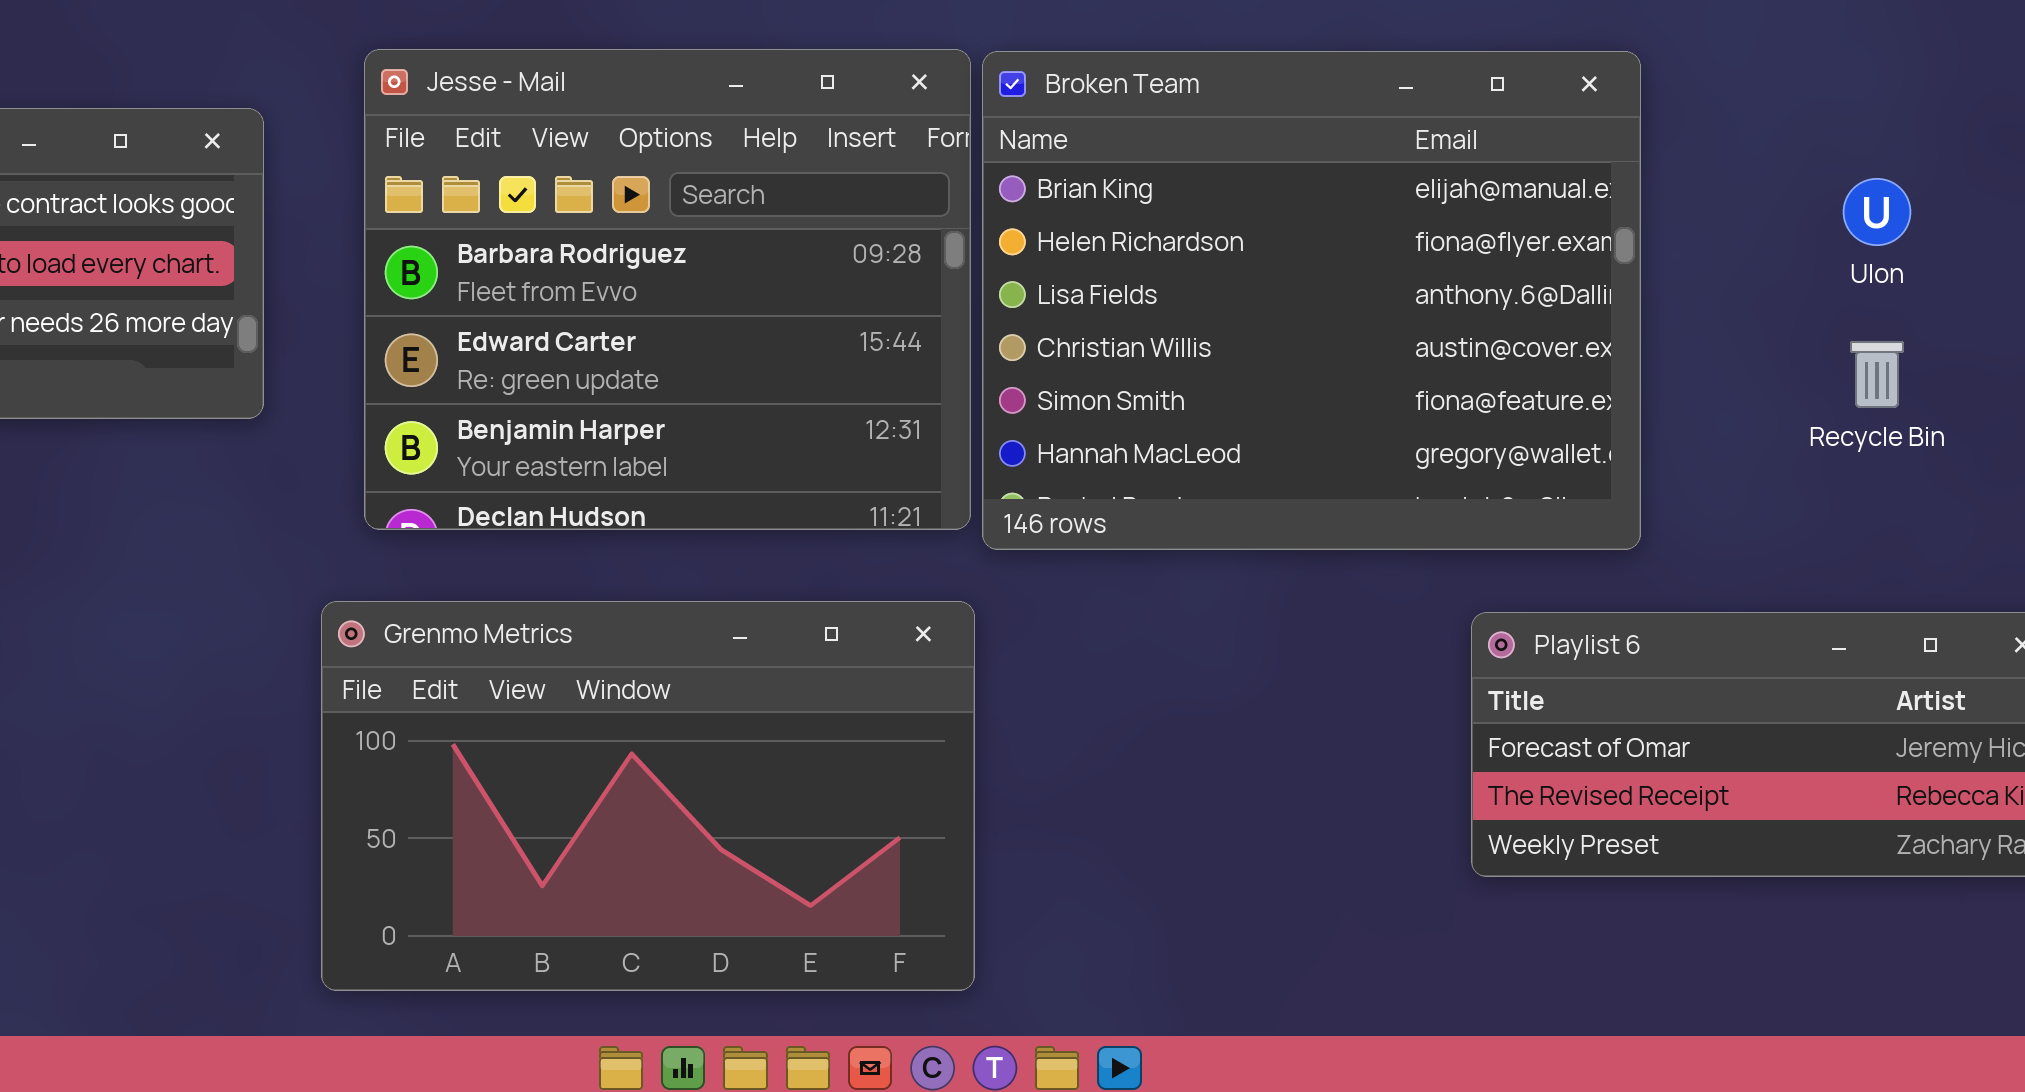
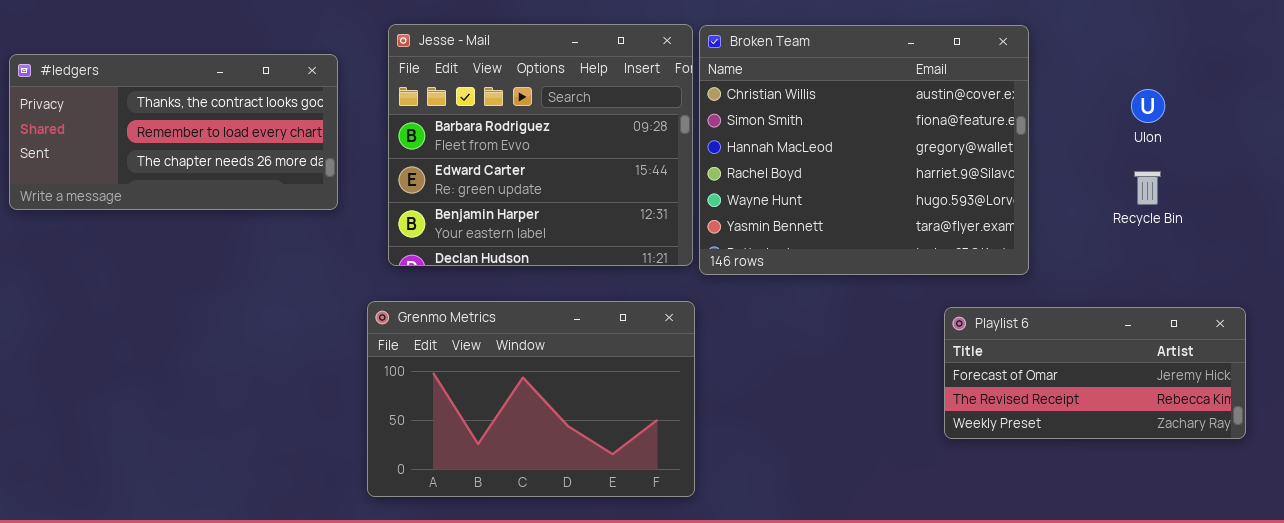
Broken Team: [982,51,1641,550] -> [699,25,1029,275], scrolled down 3 rows

